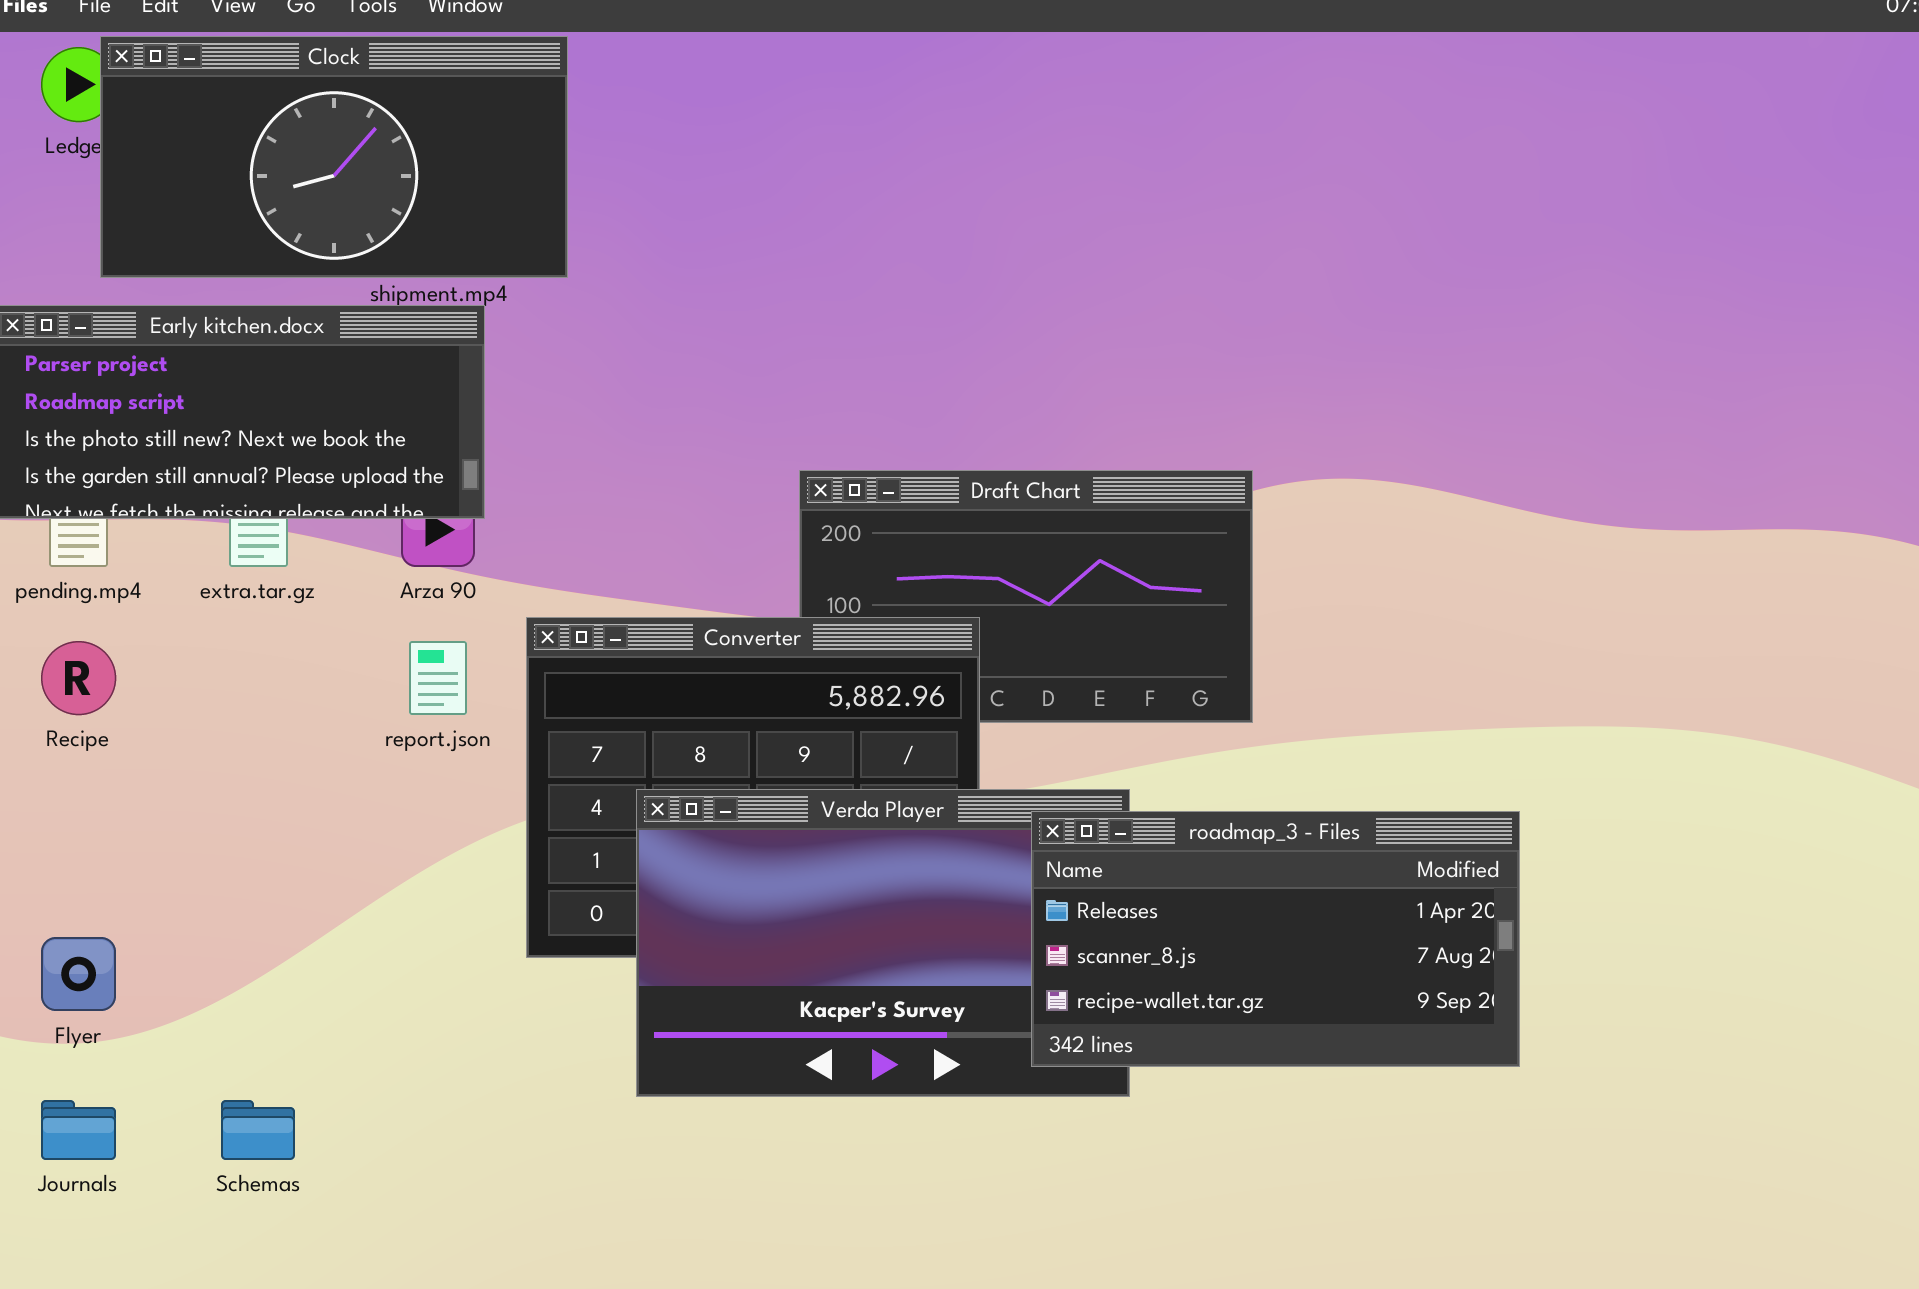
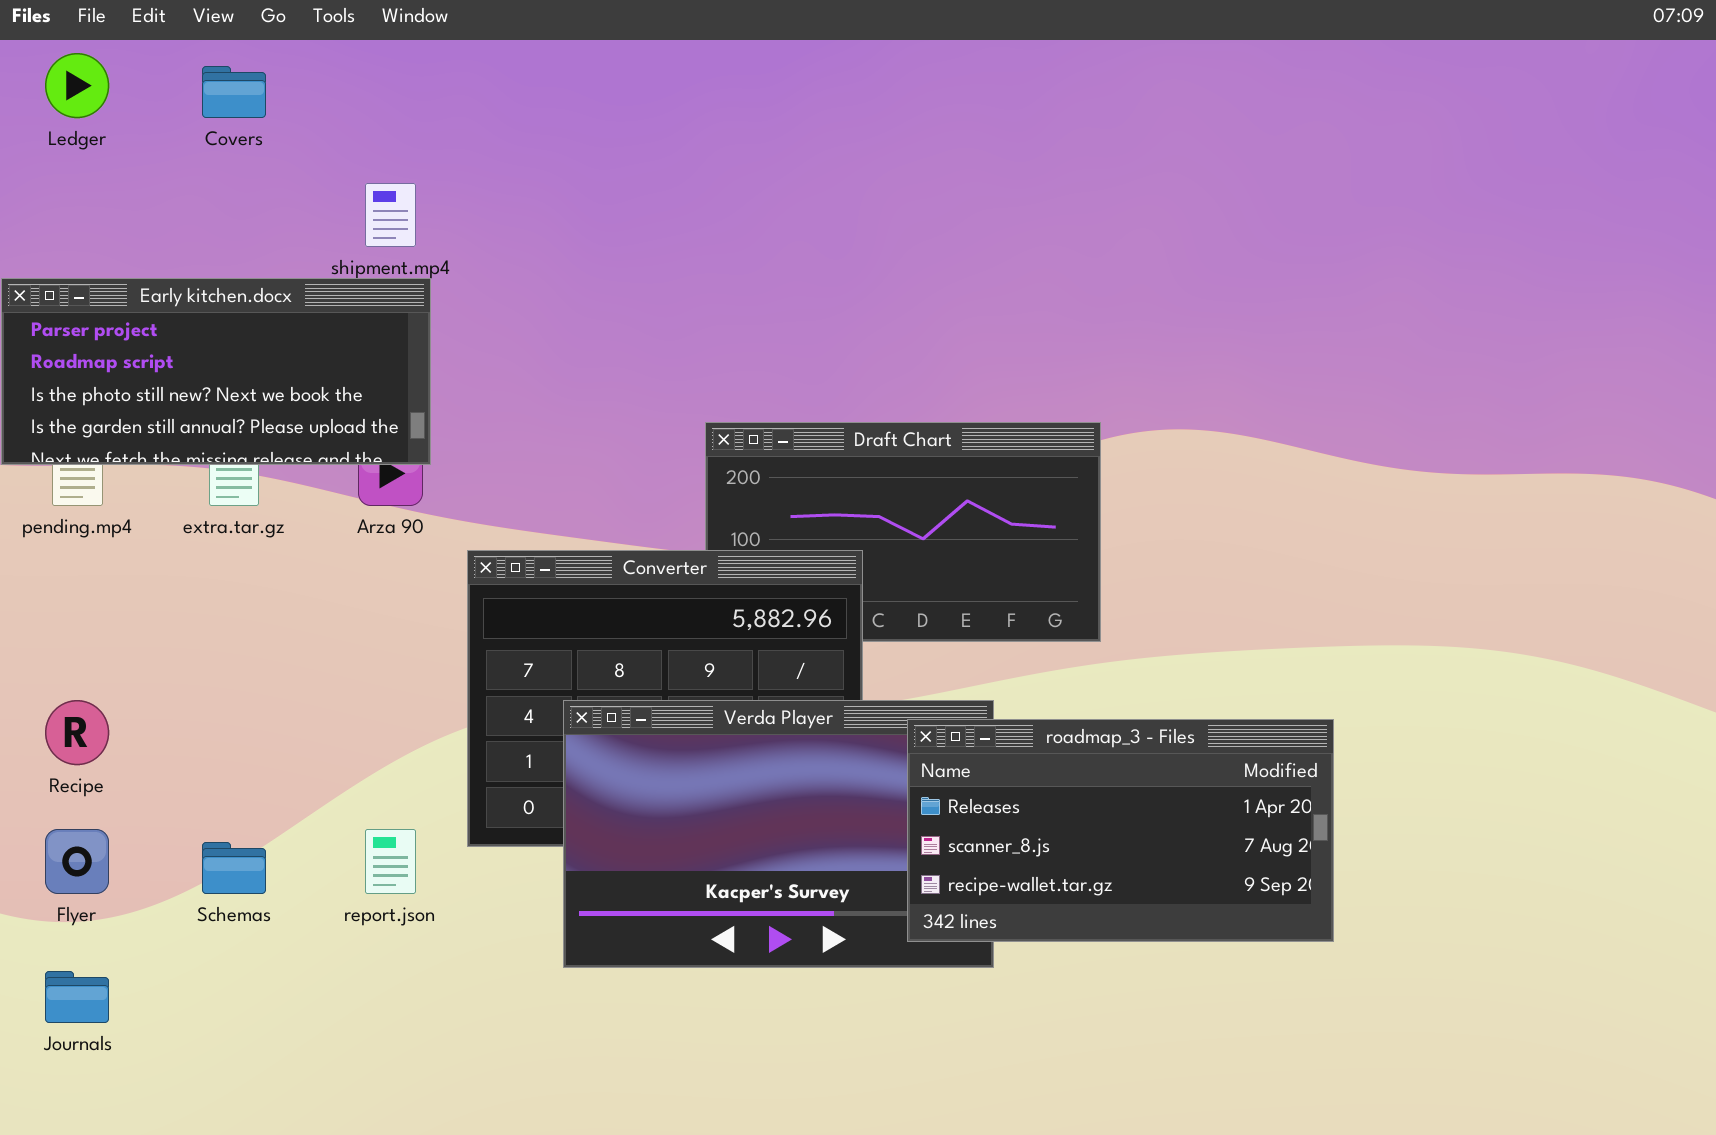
Clock: [100,36,568,278] -> none, closed
Recipe: [41,641,116,715] -> [45,700,109,765], moved
report.json: [409,641,467,715] -> [365,829,416,894], moved
Schemas: [221,1100,295,1160] -> [202,842,266,894], moved

